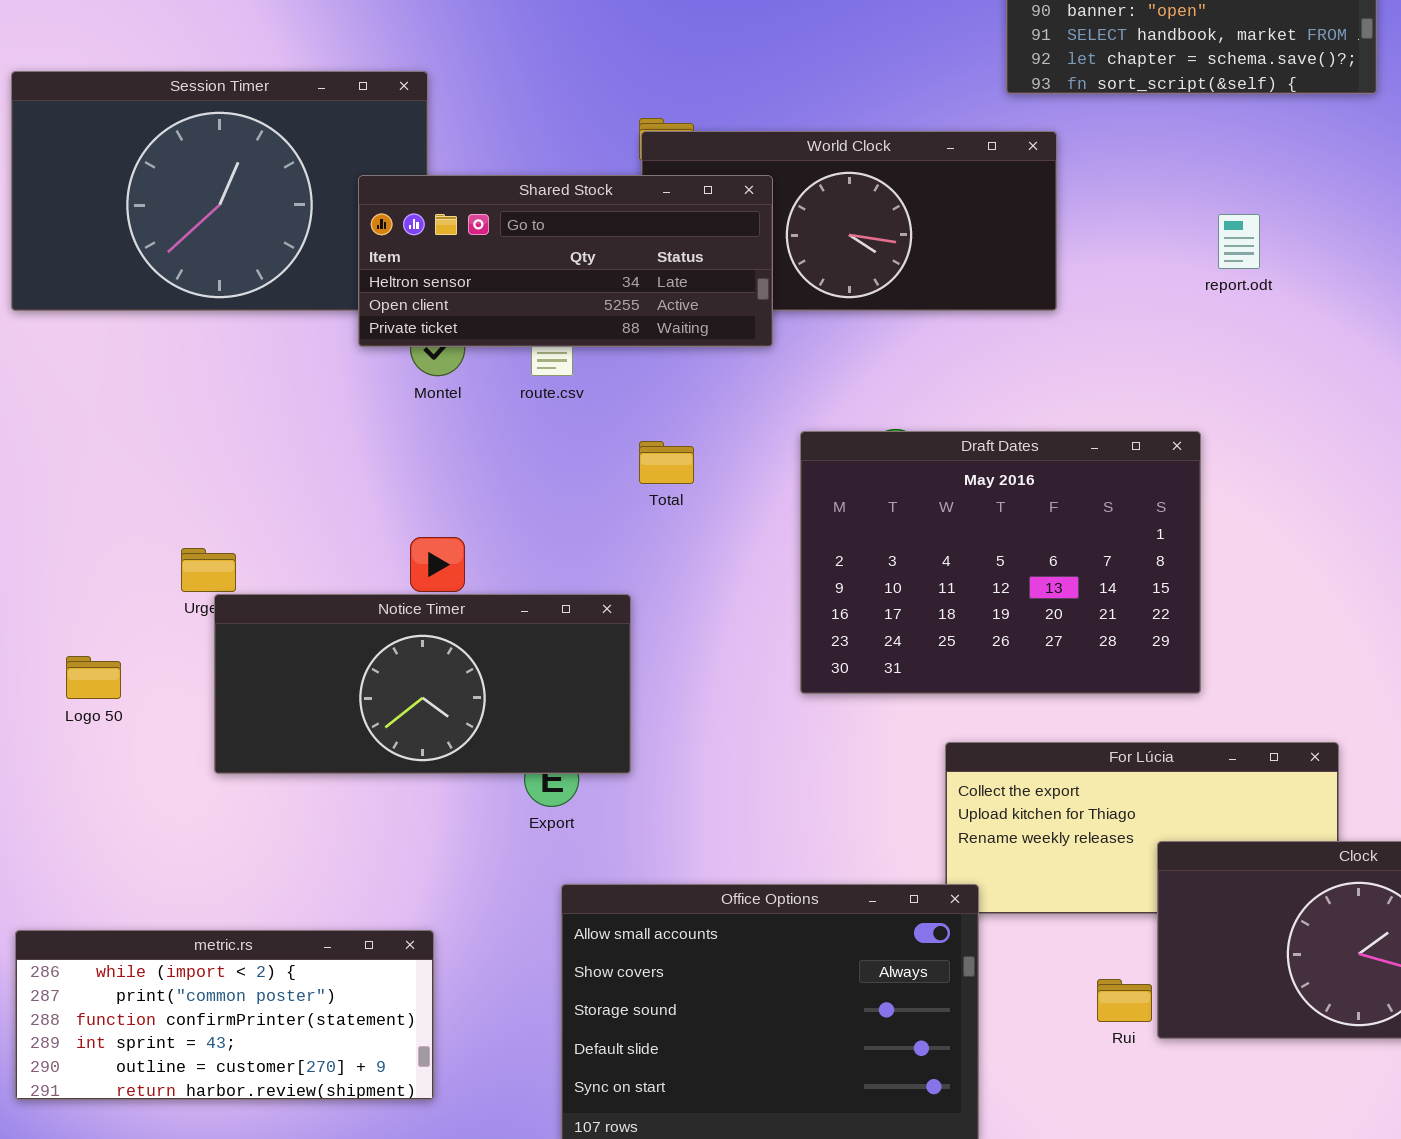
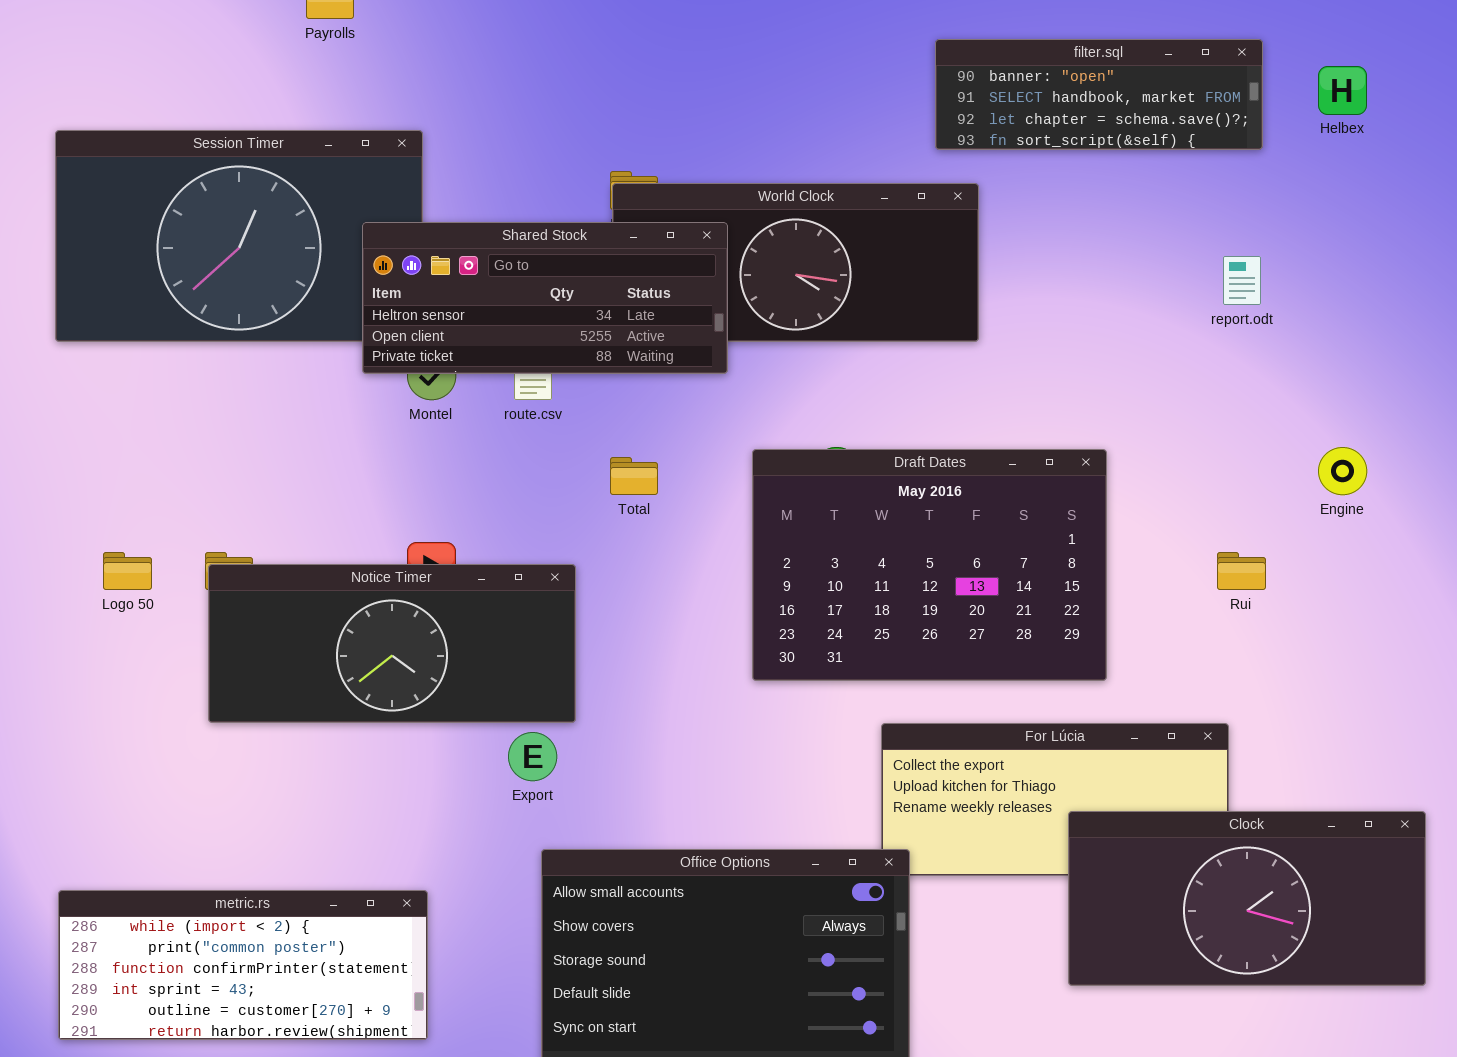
report.odt: [1218,214,1260,269] -> [1223,256,1261,305], moved
Notice Timer: [214,594,631,774] -> [208,564,576,723], moved
Logo 50: [66,656,121,699] -> [103,552,152,590], moved
Rui: [1097,979,1152,1022] -> [1217,552,1266,590], moved

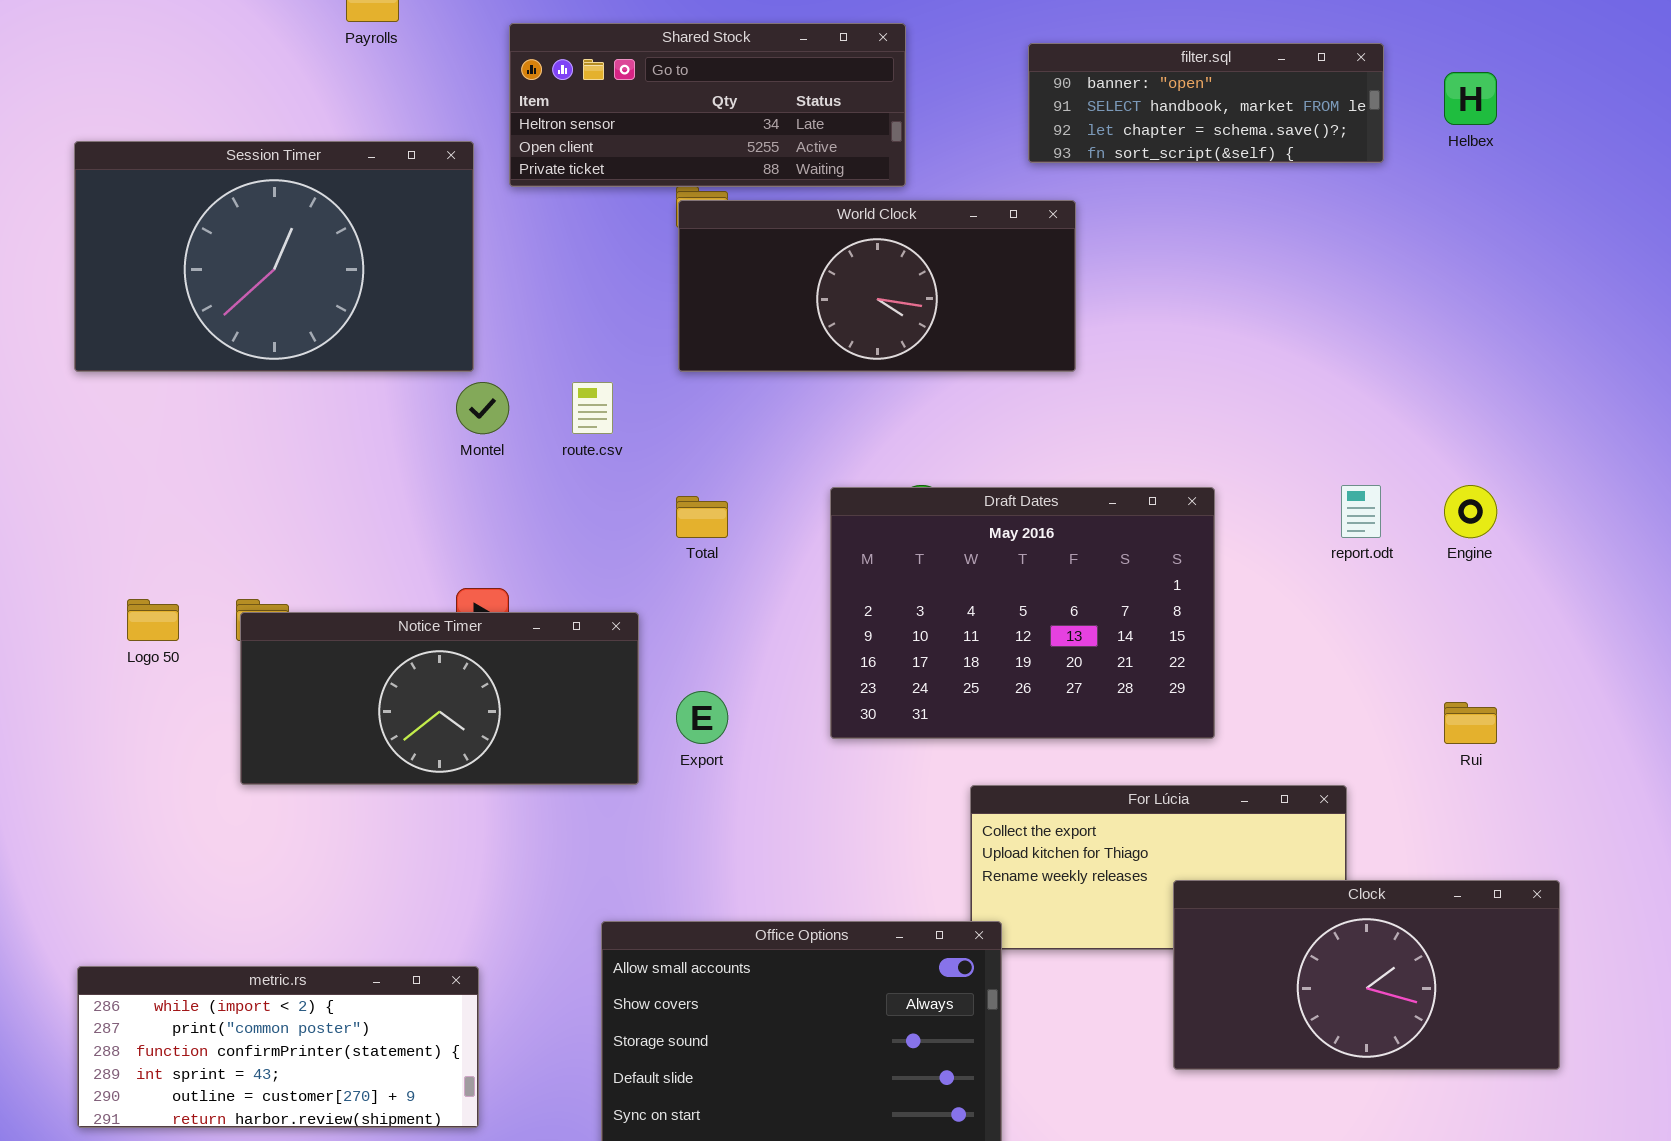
Shared Stock: [362,222,728,374] -> [509,23,906,187], moved
report.odt: [1223,256,1261,305] -> [1341,485,1381,538], moved
Rui: [1217,552,1266,590] -> [1444,702,1497,744], moved
Export: [508,732,557,781] -> [676,691,728,744], moved

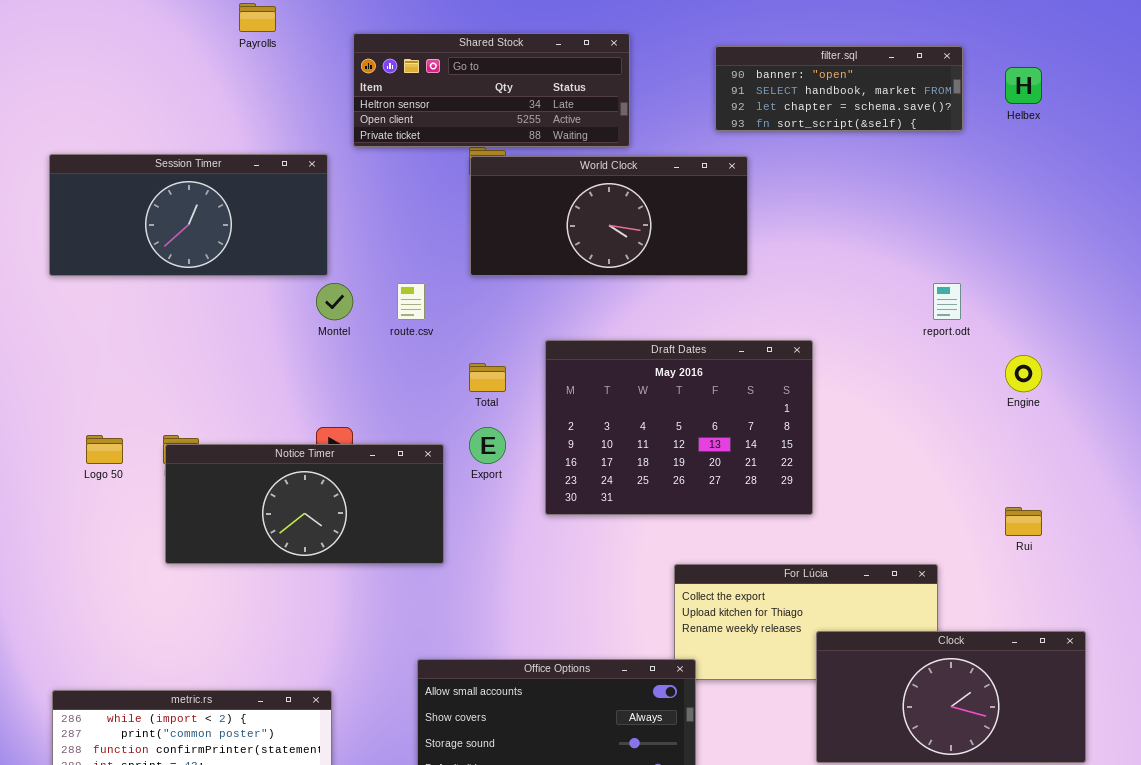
Session Timer: [74,141,474,372] -> [49,154,328,276], resized
report.odt: [1341,485,1381,538] -> [933,283,961,320], moved
Draft Dates: [830,487,1215,739] -> [545,340,813,515], moved
Export: [676,691,728,744] -> [469,427,506,464], moved

